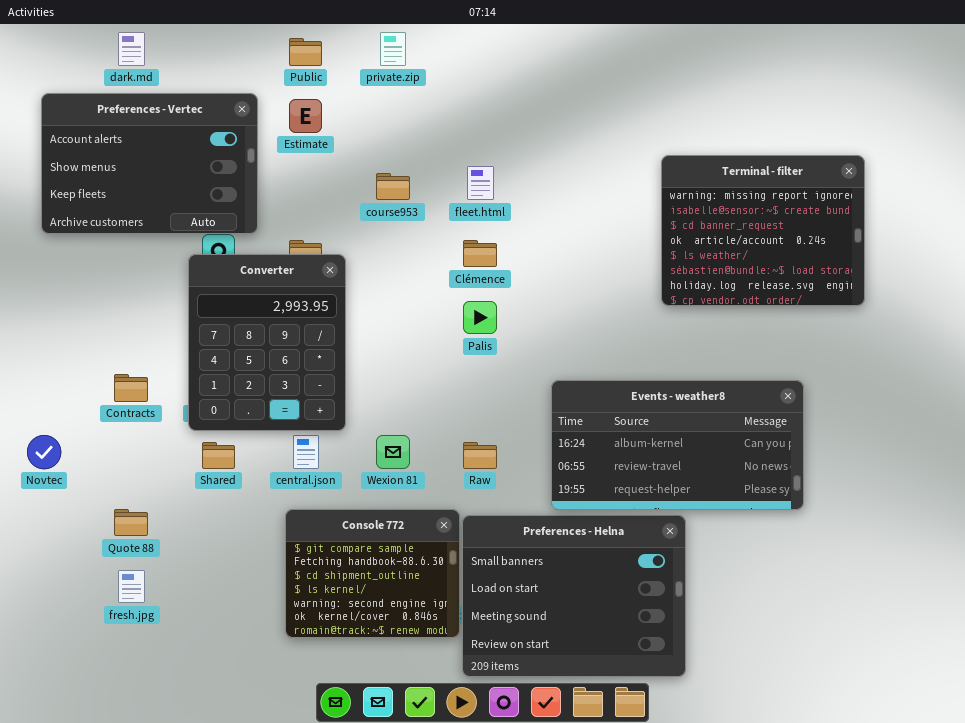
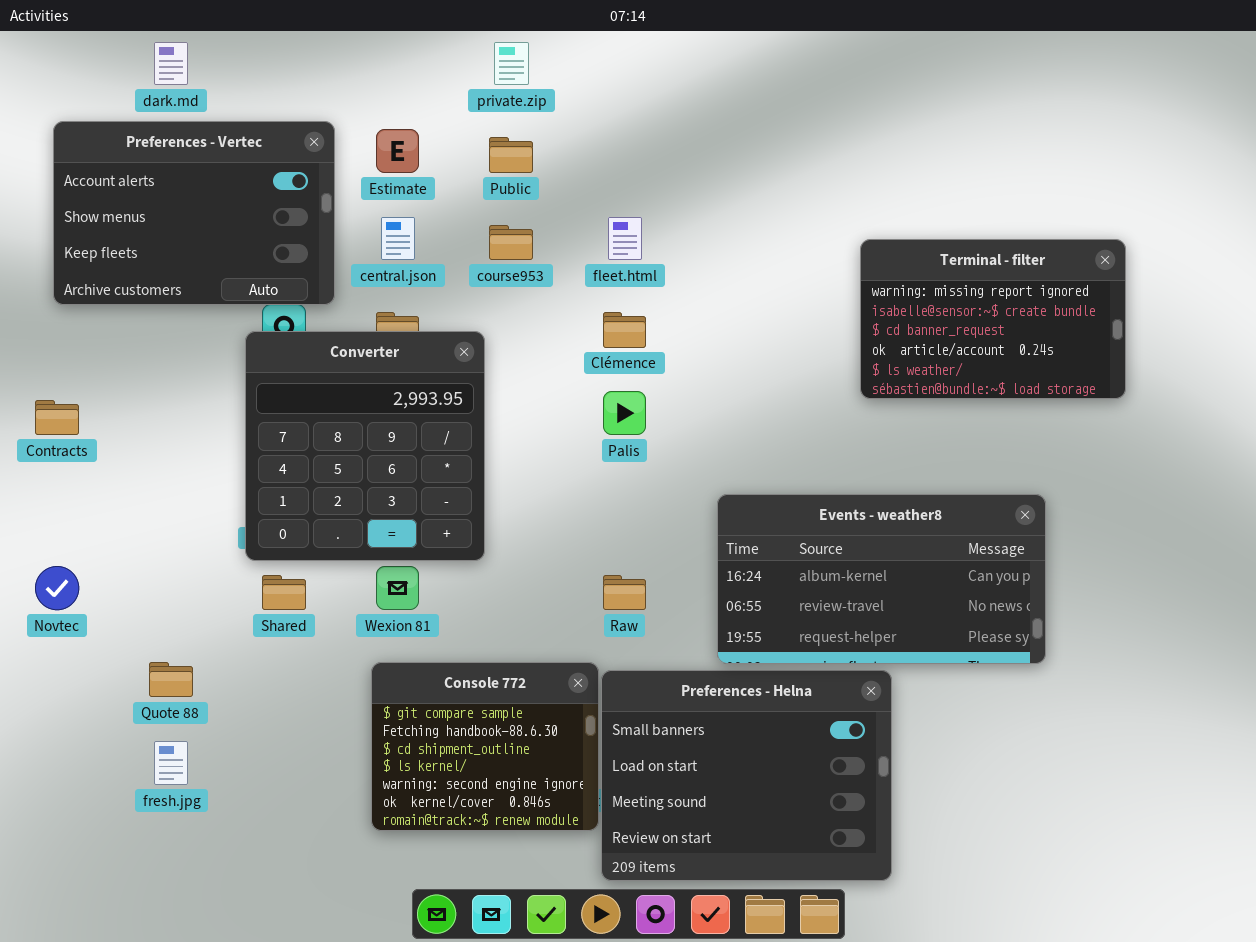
Public: [289,38,322,66] -> [489,137,533,173], moved
Terminal - filter: [661,155,865,306] -> [860,239,1126,399], resized
Converter: [188,254,346,431] -> [245,331,485,561], resized
Contracts: [114,374,148,402] -> [35,400,79,435], moved
central.json: [293,435,319,469] -> [381,217,415,260], moved
Wexion 81: [376,435,410,469] -> [376,566,419,610], moved

